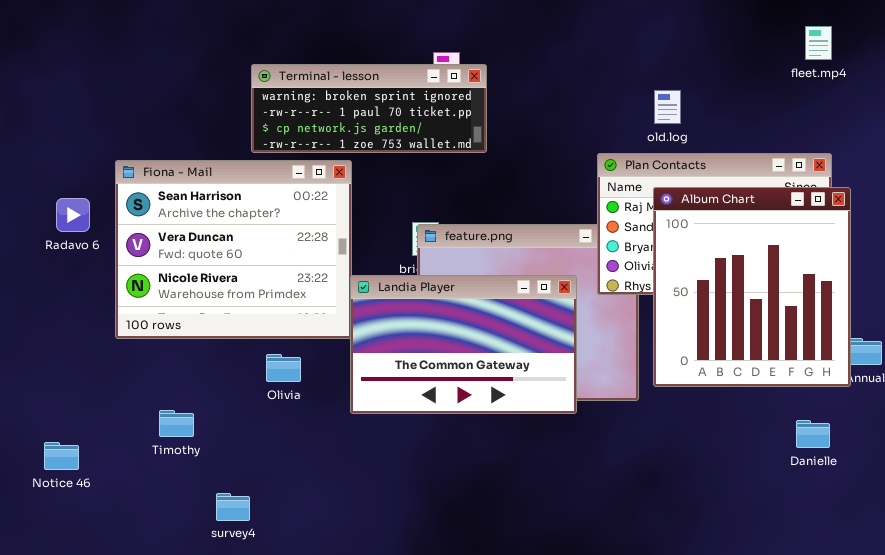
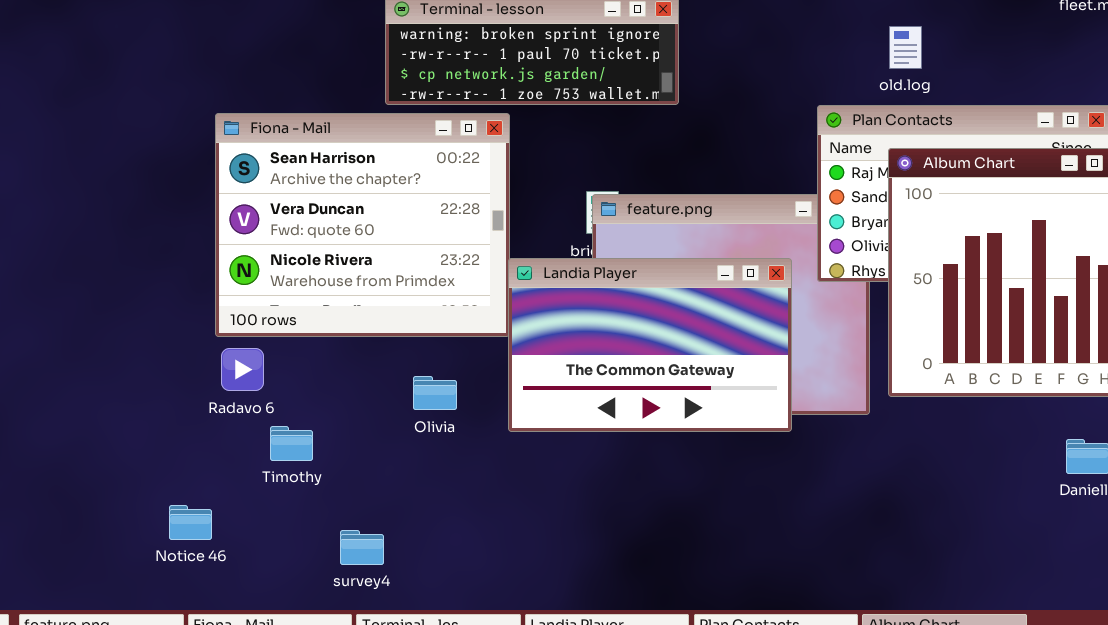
Radavo 6: [56,198,90,232] -> [221,348,264,391], moved
Olivia: [266,354,301,382] -> [413,376,457,410], moved
Notice 46: [44,442,79,470] -> [169,505,212,540], moved

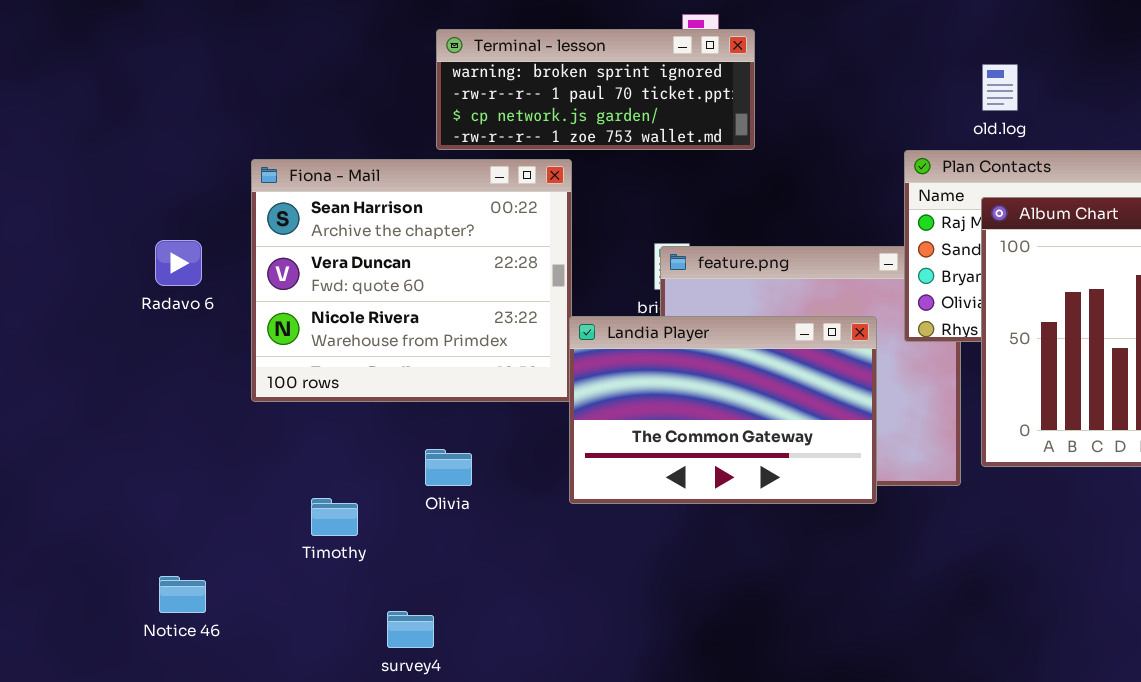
Radavo 6: [221,348,264,391] -> [155,240,202,286], moved
Olivia: [413,376,457,410] -> [425,449,472,486], moved
Notice 46: [169,505,212,540] -> [159,576,206,613], moved

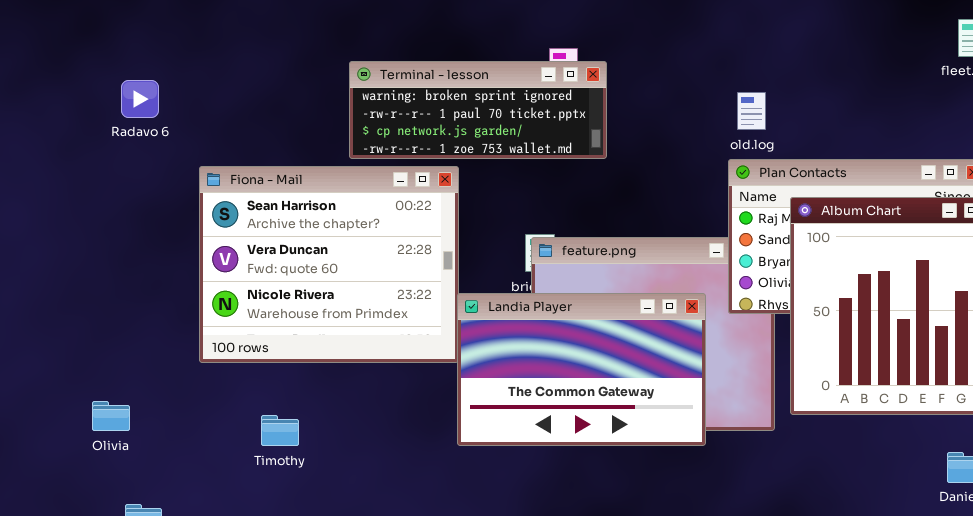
old.log: [982,64,1018,111] -> [737,92,766,130], moved
Radavo 6: [155,240,202,286] -> [121,80,159,118], moved
Olivia: [425,449,472,486] -> [92,401,130,431], moved
Timothy: [311,498,358,536] -> [261,415,299,446], moved

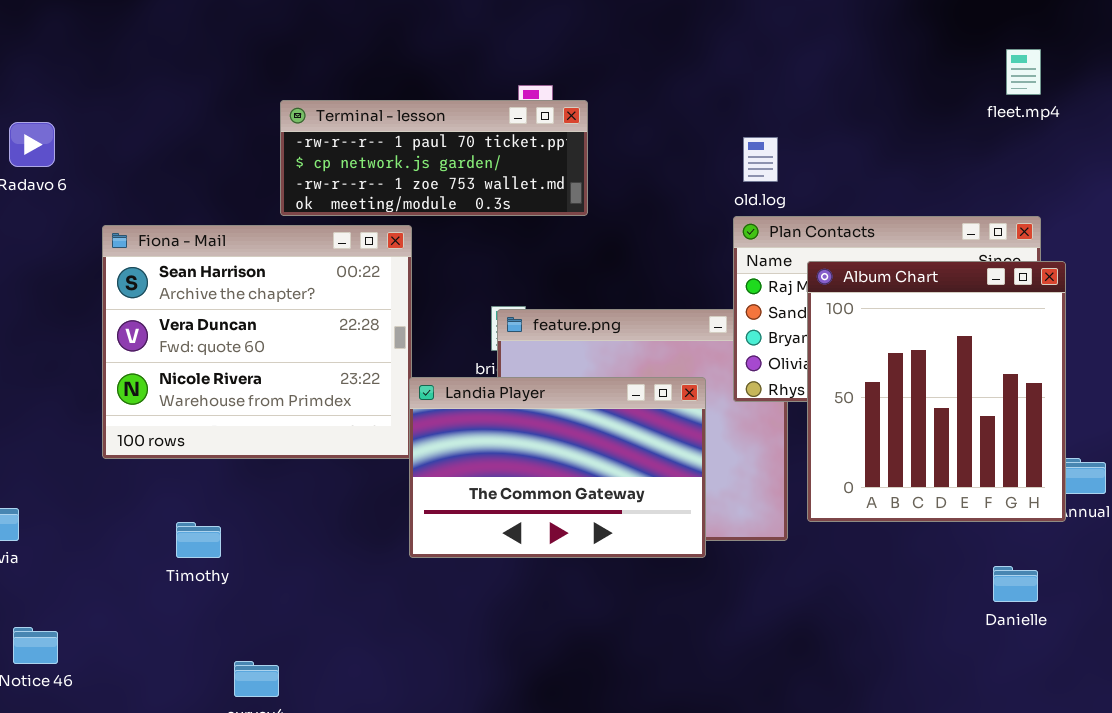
Terminal - lesson: [349,61,607,159] -> [280,100,588,216], scrolled down 1 row

